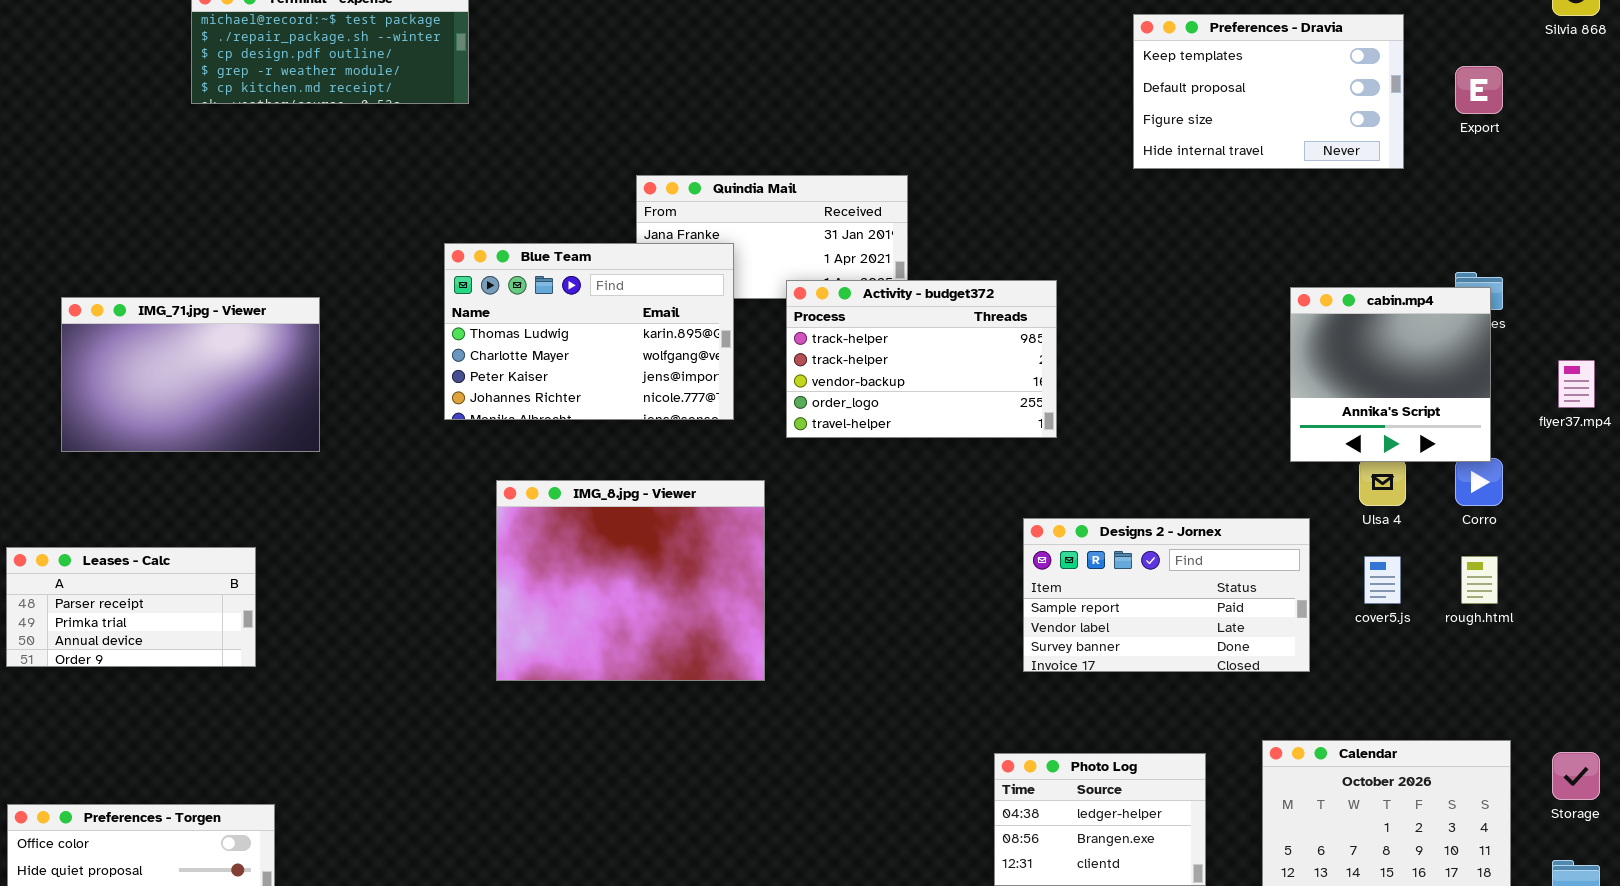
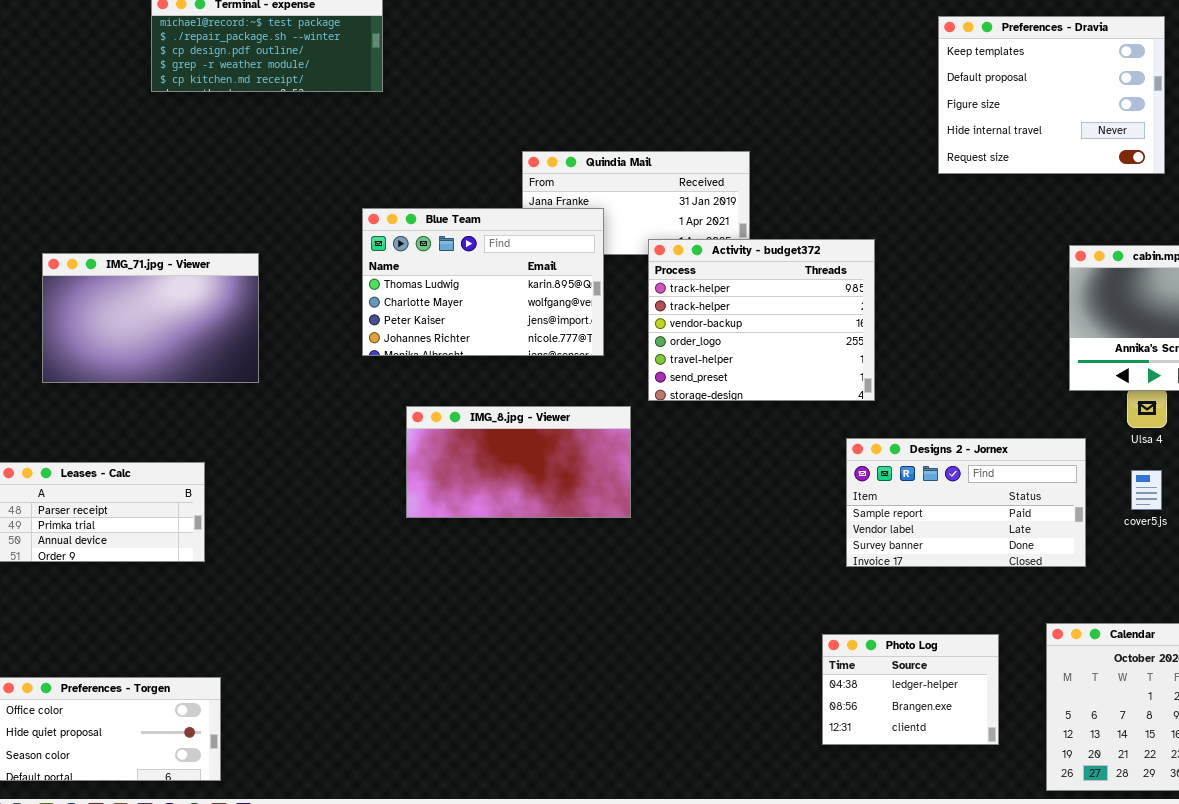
Preferences - Dravia: [1133,14,1404,169] -> [938,16,1165,174], resized
Activity - budget372: [786,280,1057,438] -> [648,239,875,401], resized
IMG_8.jpg - Viewer: [496,480,765,681] -> [406,406,631,518], resized

